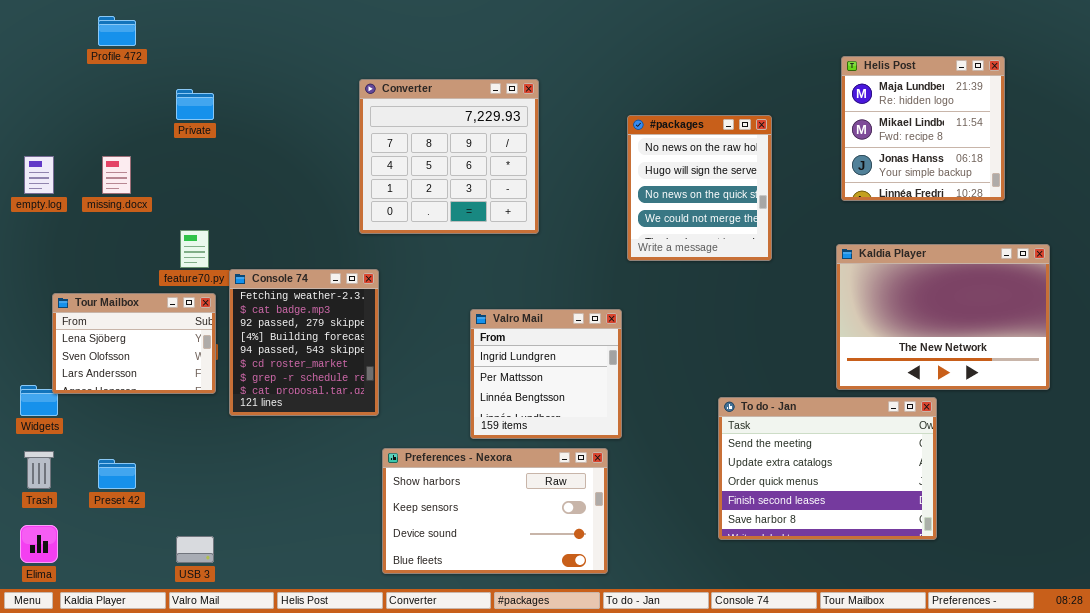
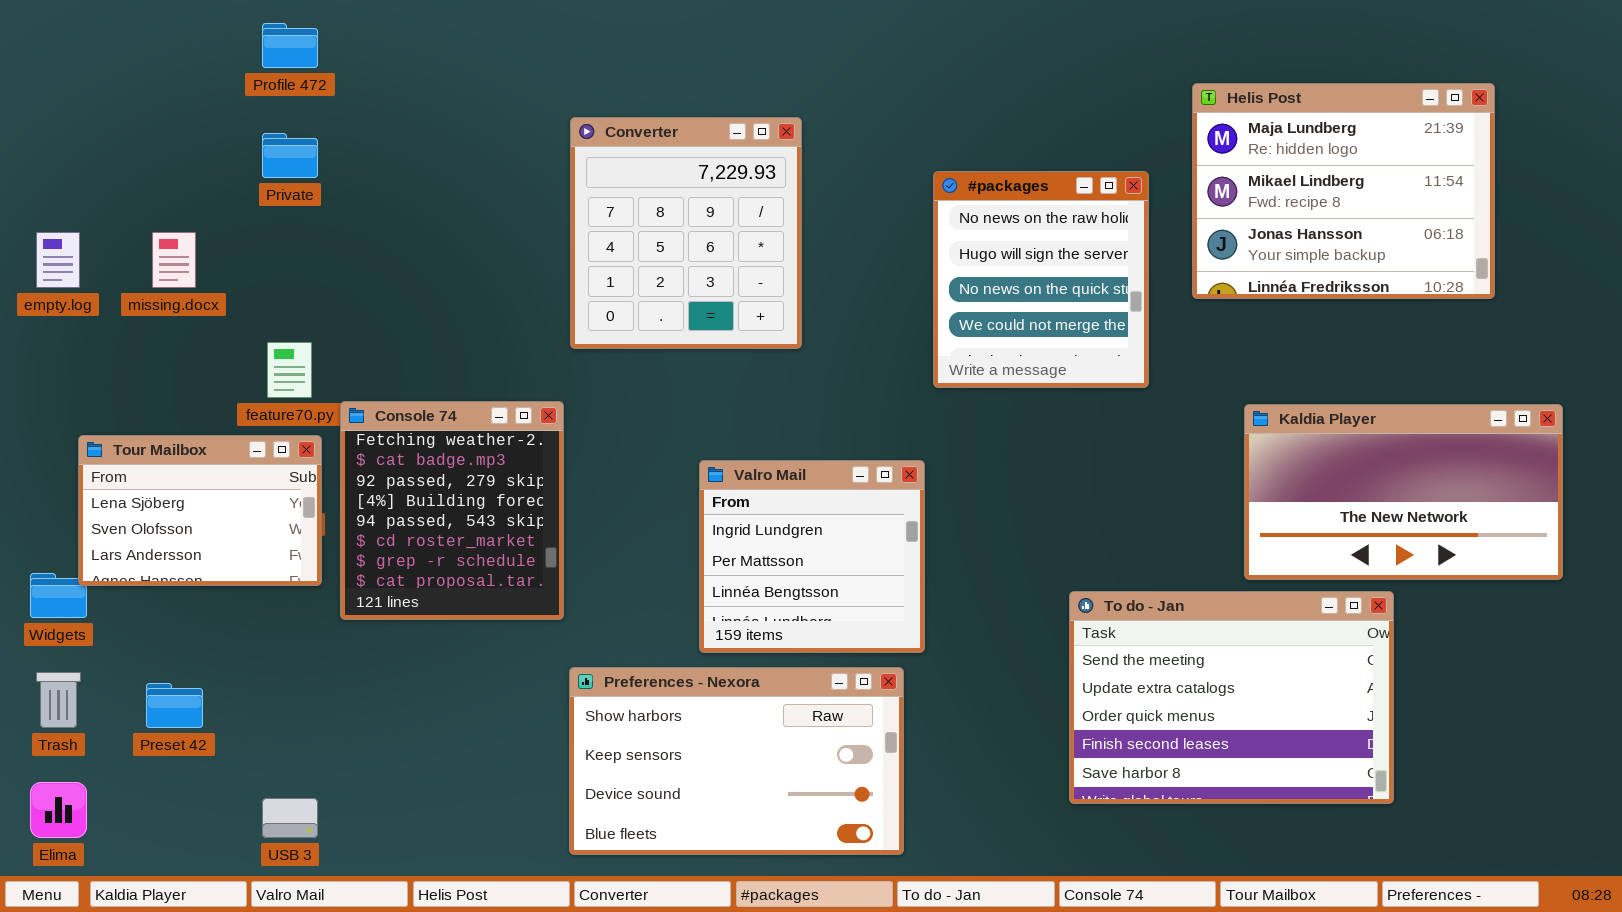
Profile 472: [98,16,136,46] -> [262,23,318,68], moved
Helis Post: [841,56,1005,201] -> [1192,83,1495,299], resized
Converter: [359,79,539,234] -> [570,117,802,349], resized
Kaldia Player: [836,244,1050,390] -> [1244,404,1563,580], resized

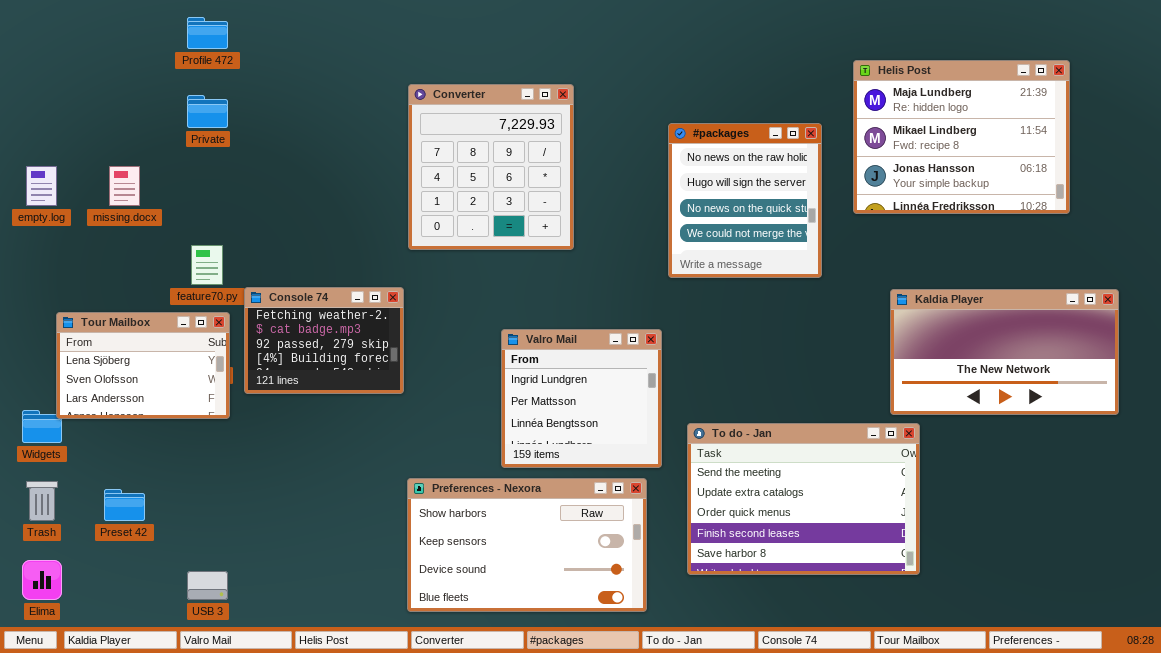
Console 74: [340,401,564,620] -> [244,287,404,394], resized
To do - Jan: [1069,591,1394,804] -> [687,423,920,575], moved

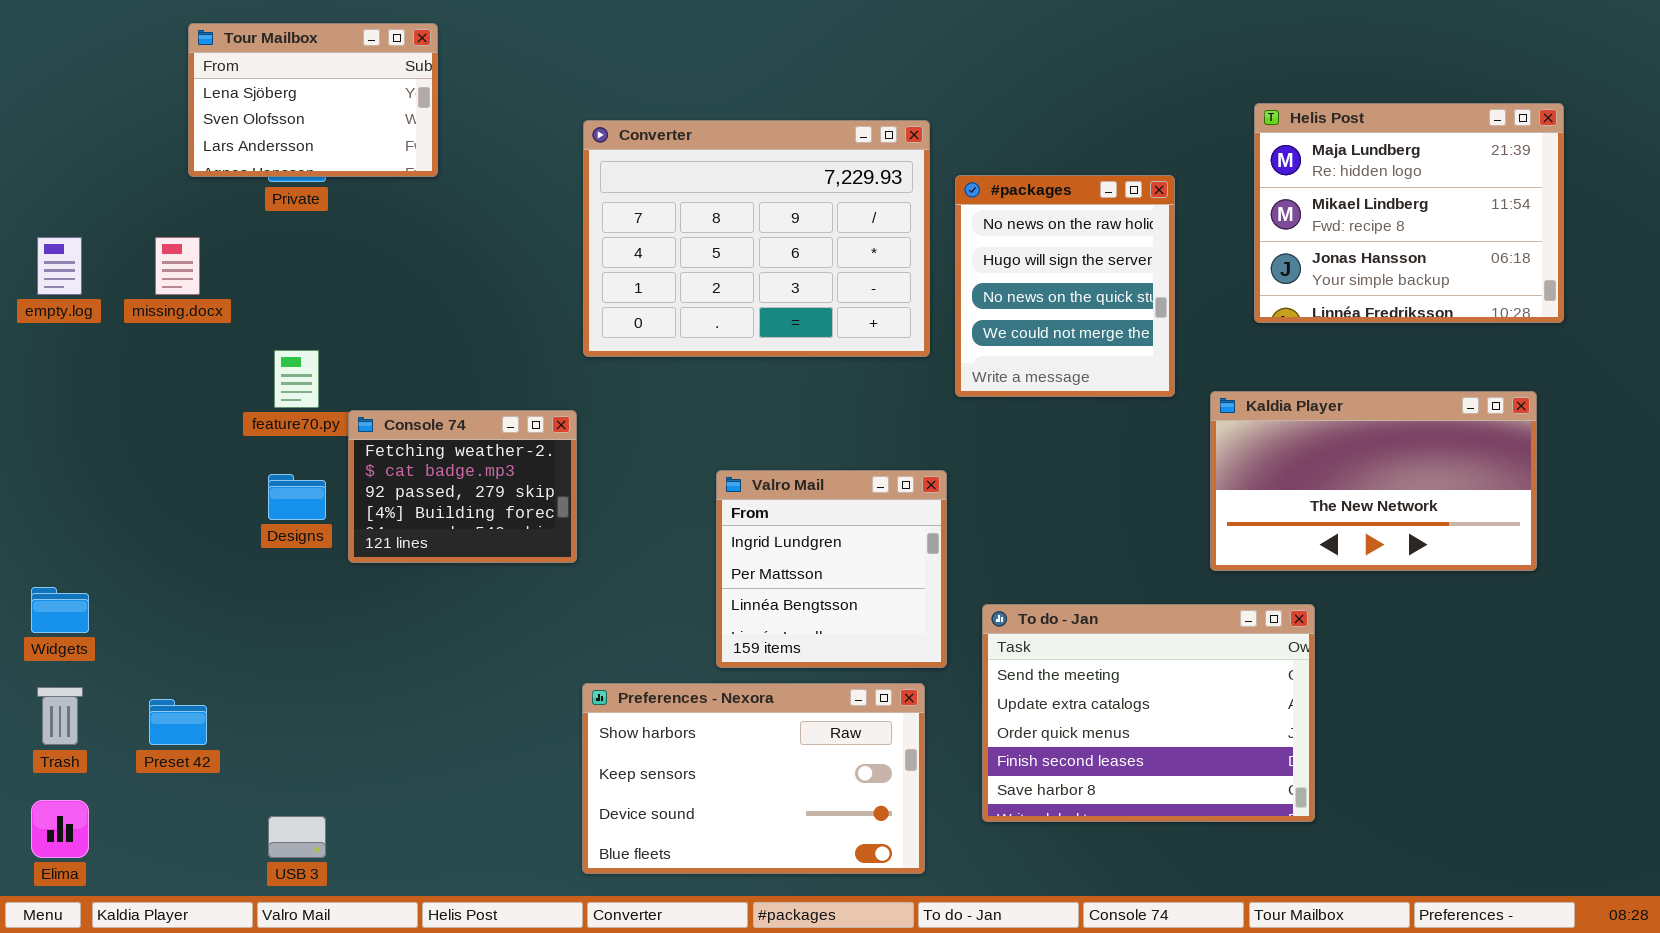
Helis Post: [853,60,1070,214] -> [1254,103,1564,323], moved
Converter: [408,84,574,250] -> [583,120,930,357], resized
Kaldia Player: [890,289,1119,415] -> [1210,391,1537,571], moved
Tour Mailbox: [56,312,230,419] -> [188,23,438,177], moved

